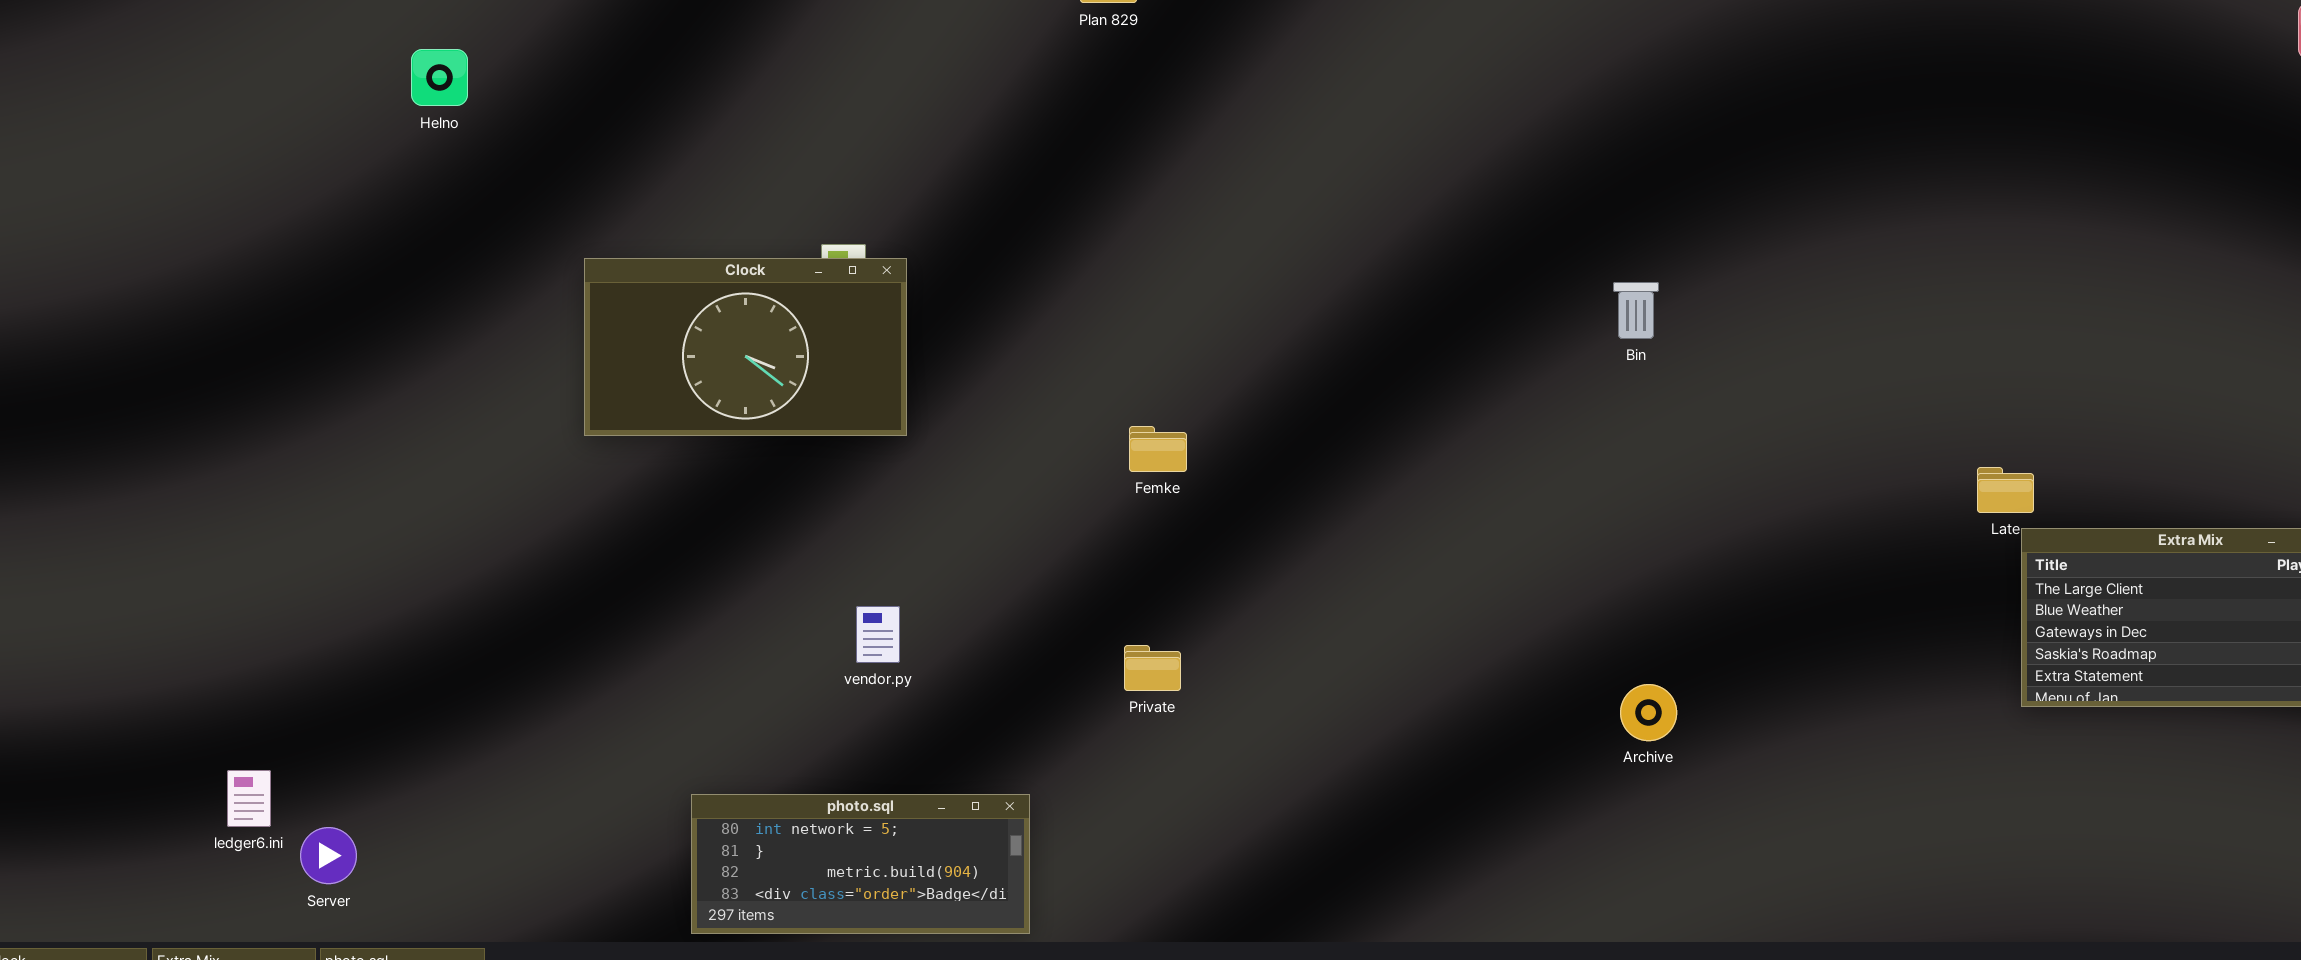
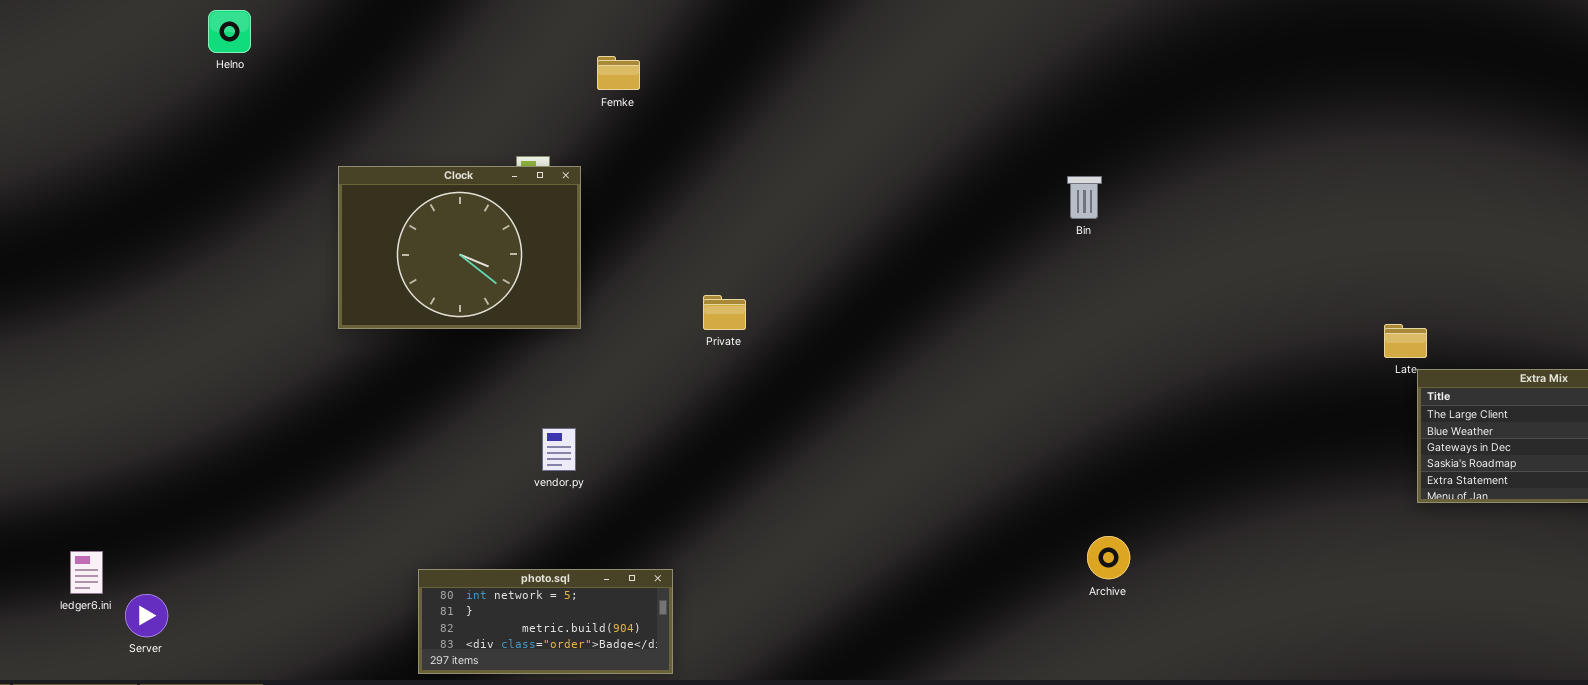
Clock: [584,258,907,436] -> [338,166,581,329], resized
Bin: [1613,282,1659,339] -> [1067,176,1102,219], moved
Femke: [1129,426,1187,472] -> [597,56,640,90], moved
Private: [1124,645,1181,691] -> [703,295,746,330], moved
Archive: [1620,684,1677,741] -> [1087,536,1130,579], moved

